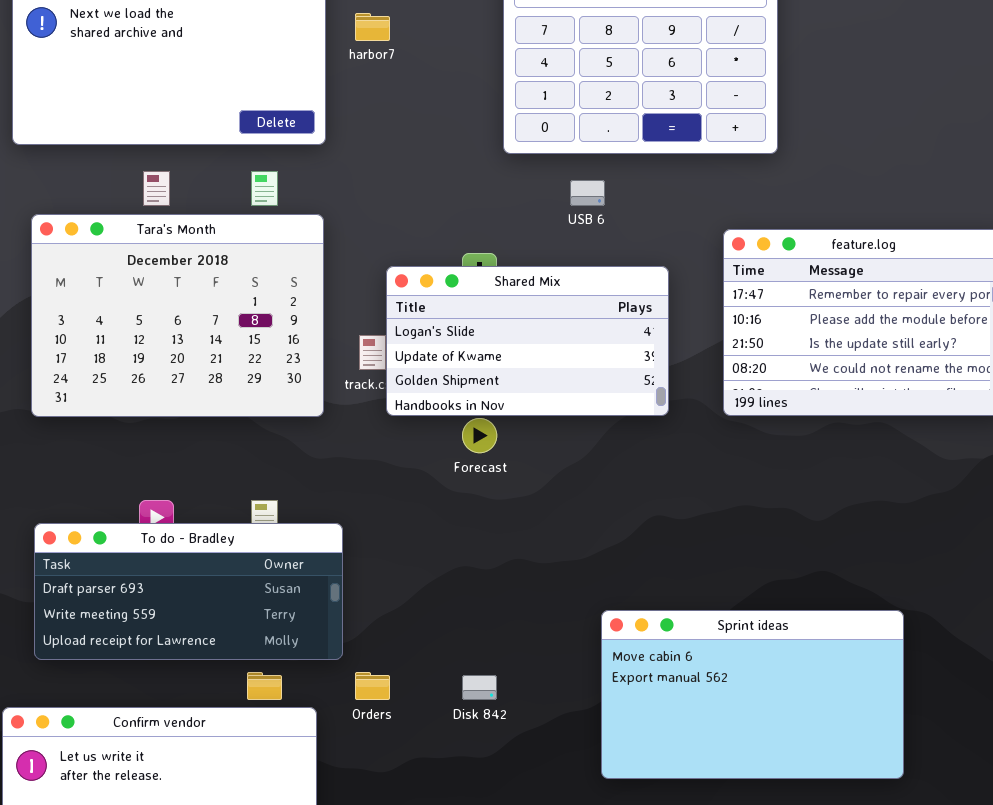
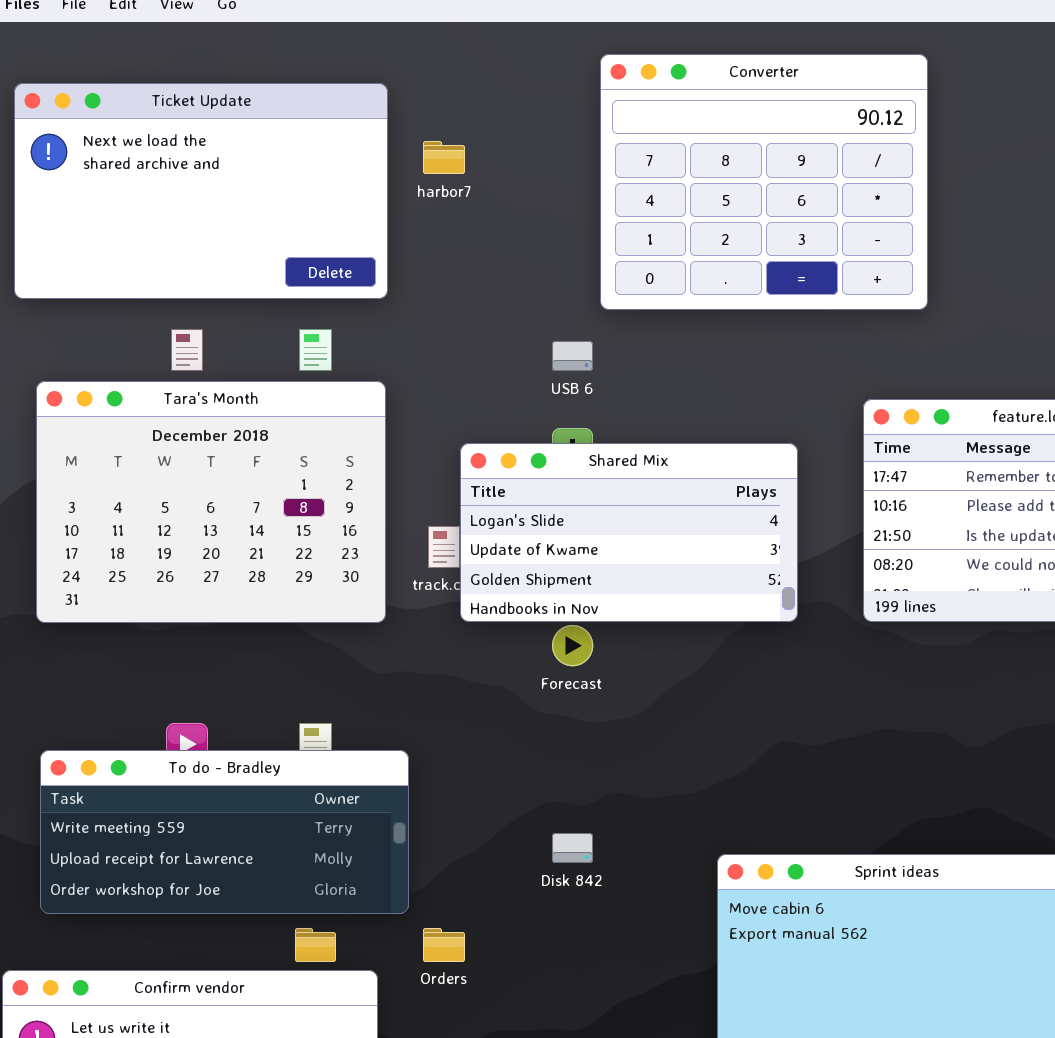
USB 6: [570,180,605,206] -> [552,341,593,371], moved
To do - Bradley: [34,523,343,660] -> [40,750,409,914], scrolled down 1 row
Disk 842: [462,675,497,700] -> [552,833,593,863], moved

